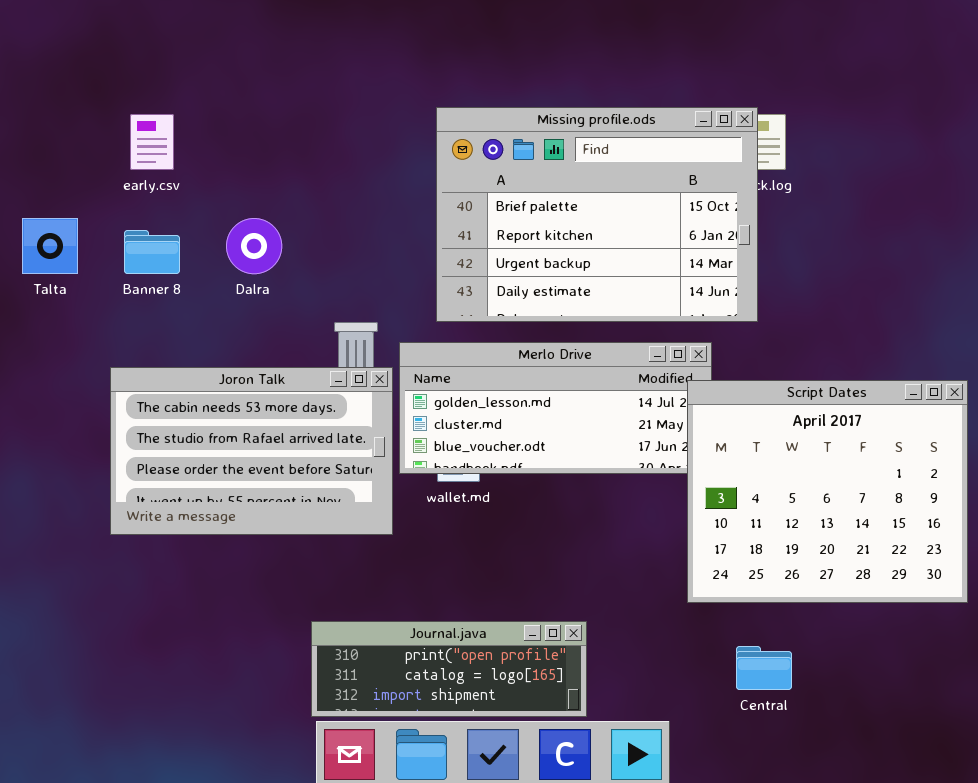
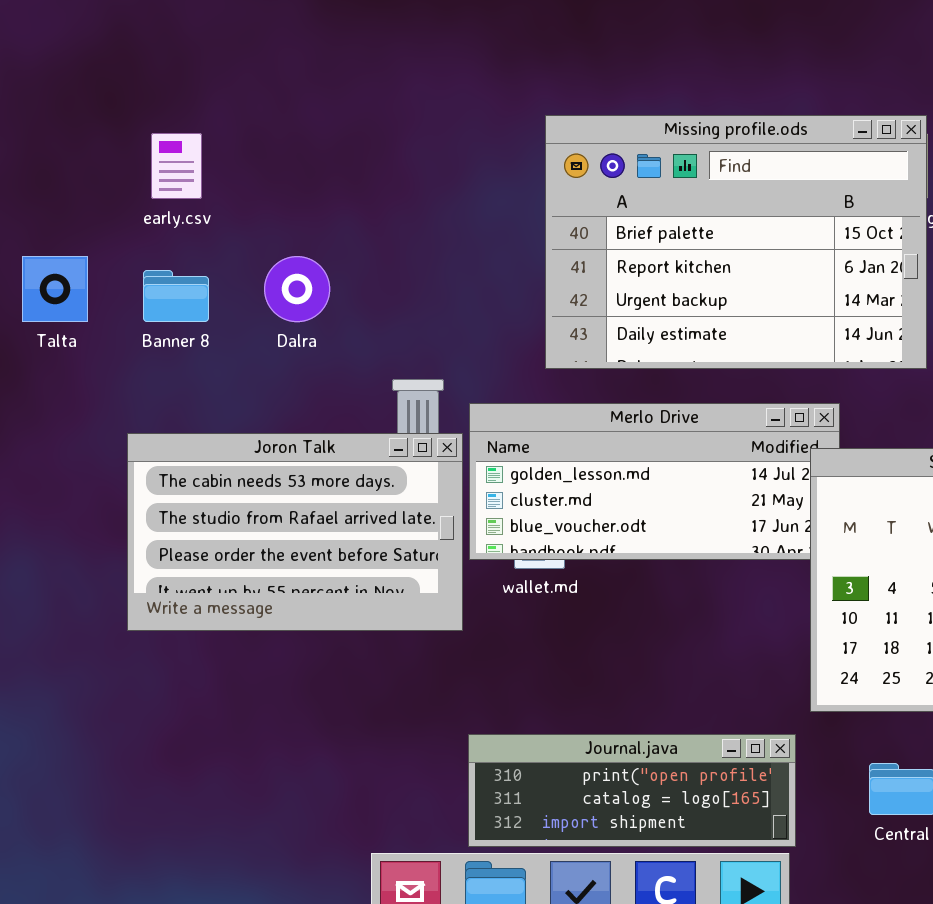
Missing profile.ods: [436,107,758,322] -> [545,115,927,369], moved
Journal.java: [311,621,587,717] -> [468,734,796,847], moved

